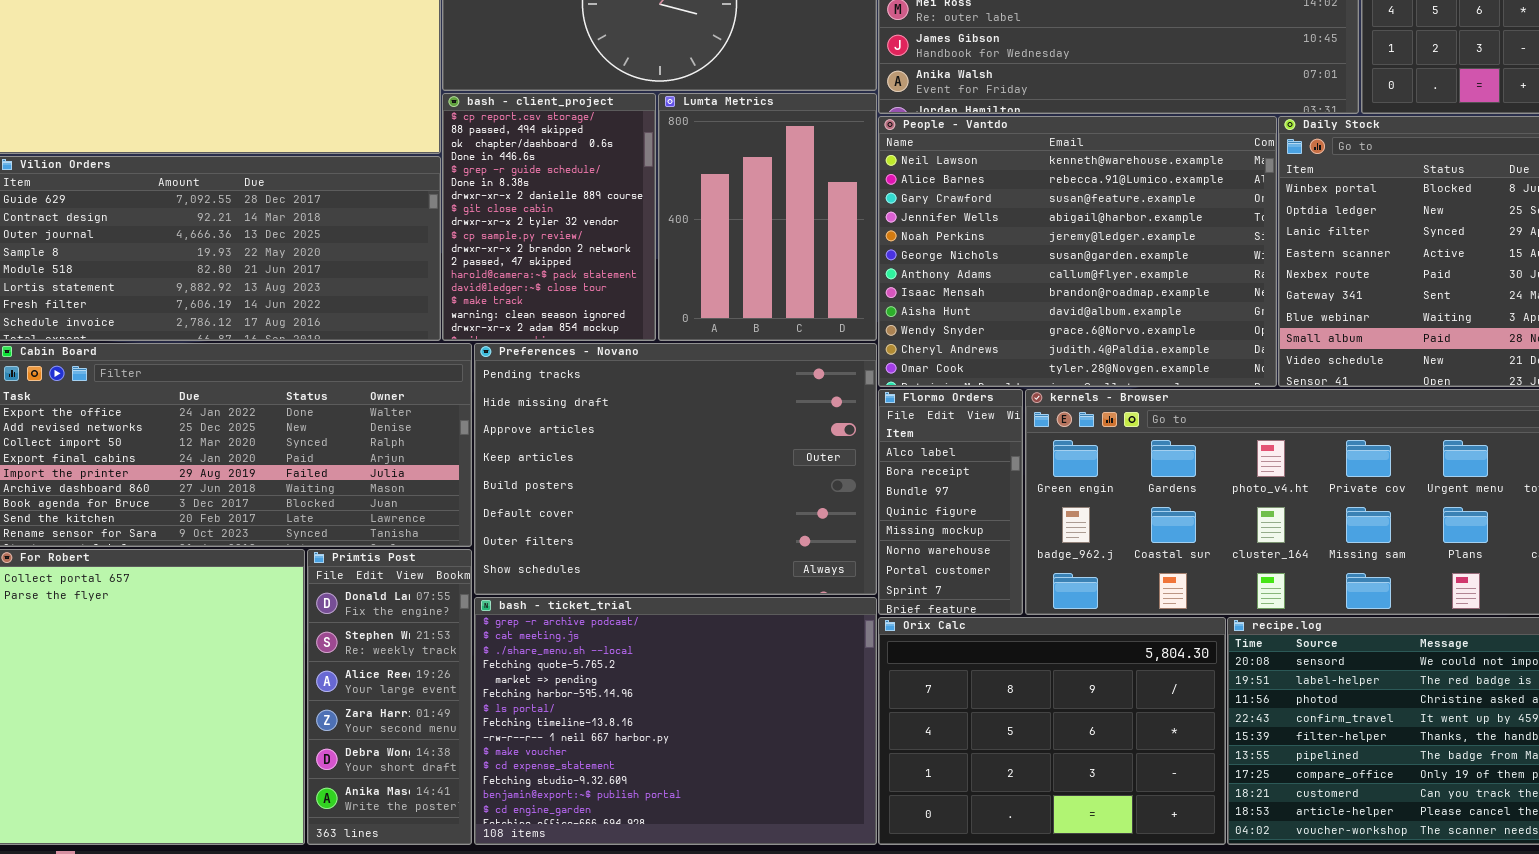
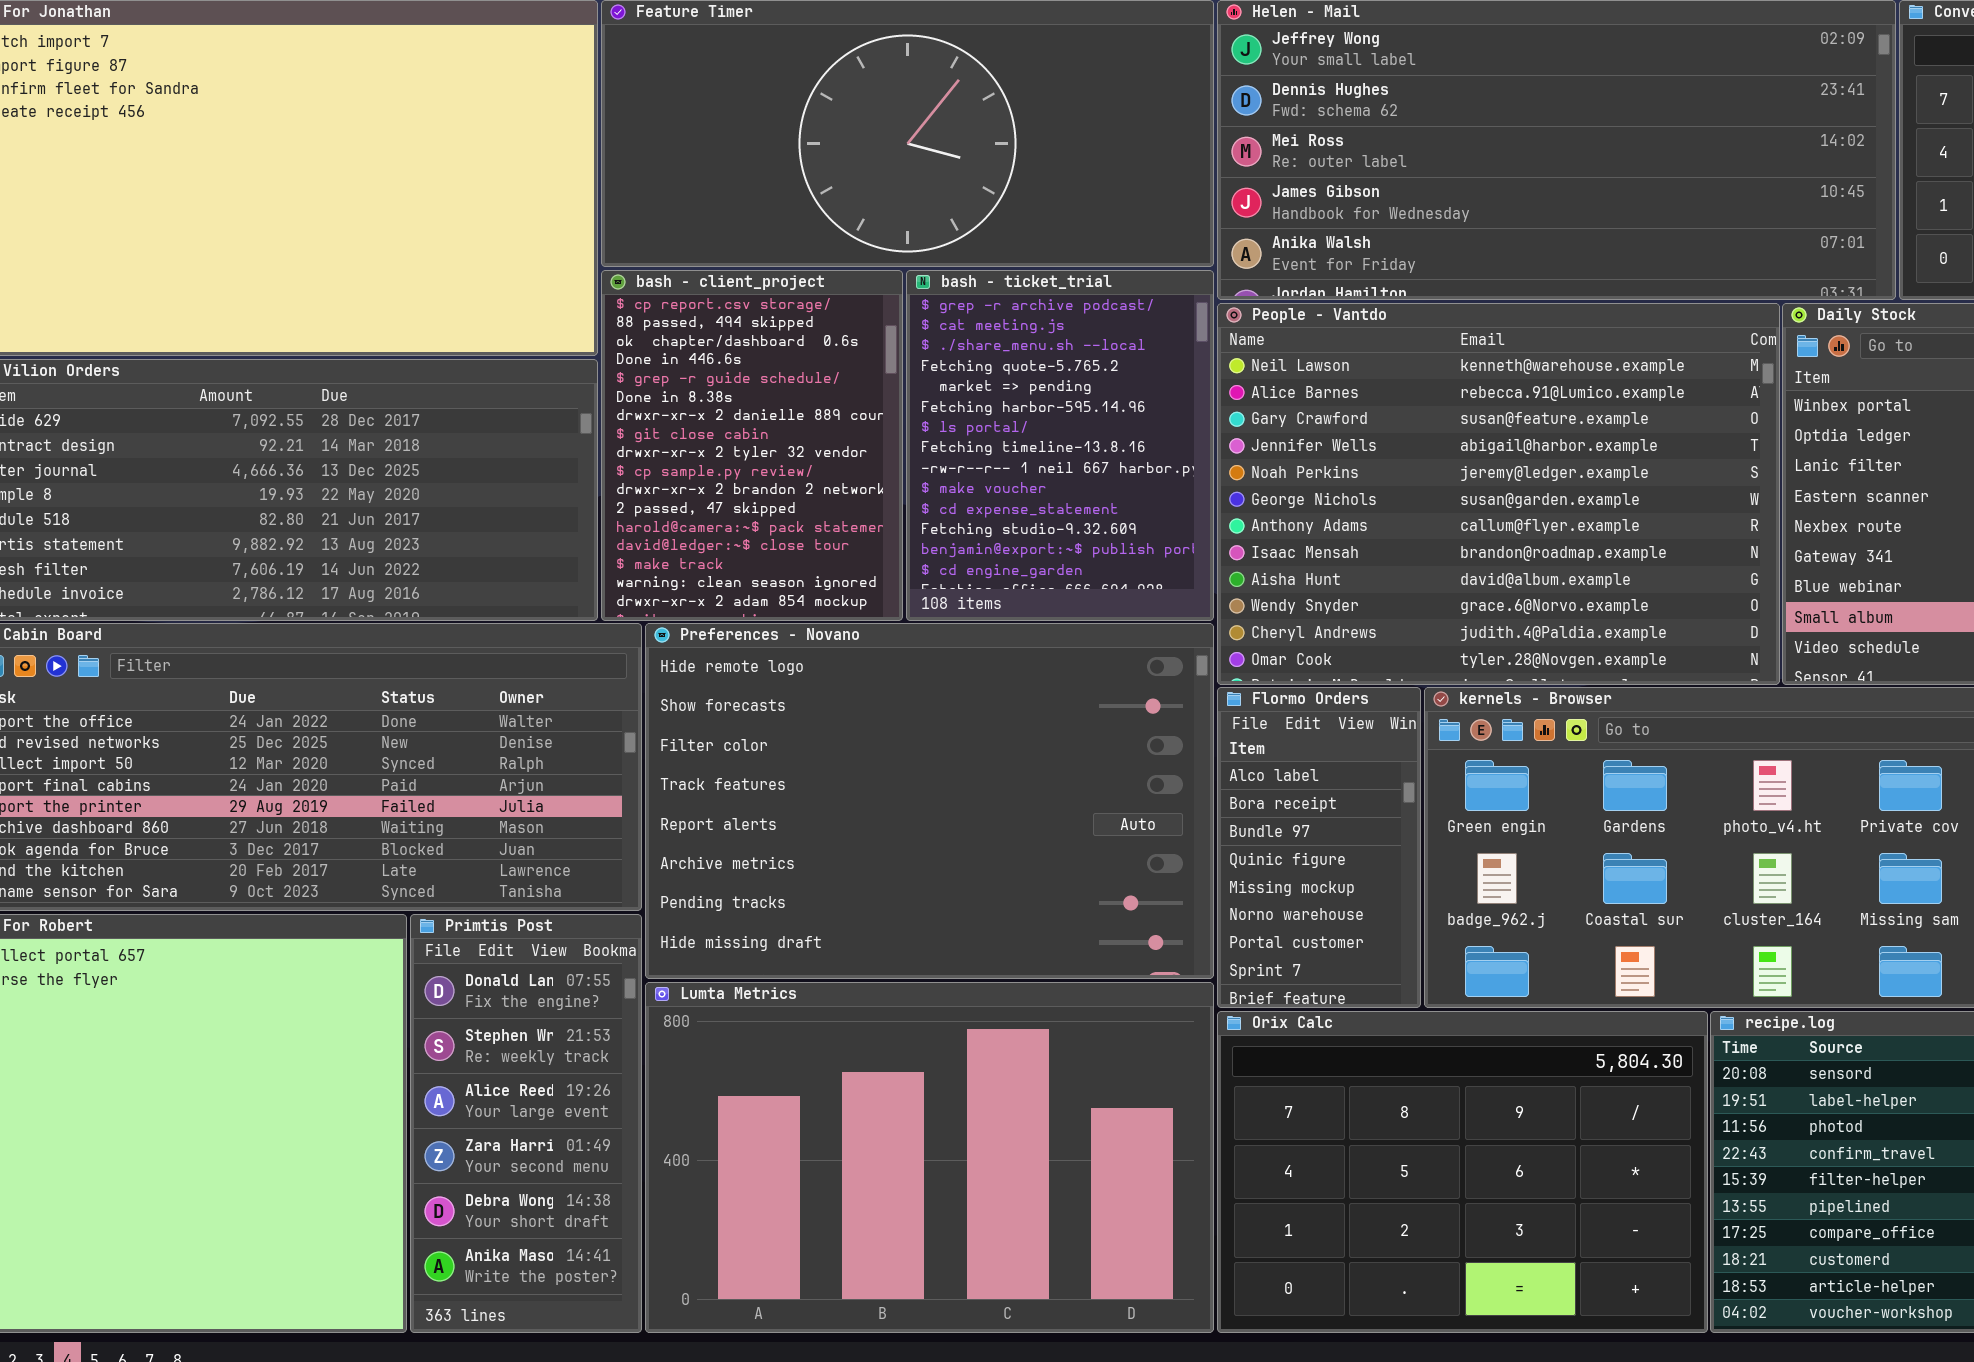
Lumta Metrics: [658,93,877,341] -> [645,982,1214,1333], moved, resized
Preferences - Novano: [474,343,877,595] -> [645,623,1214,979], scrolled up 6 rows
bash - ticket_trial: [474,597,877,845] -> [906,270,1214,621], moved, resized

